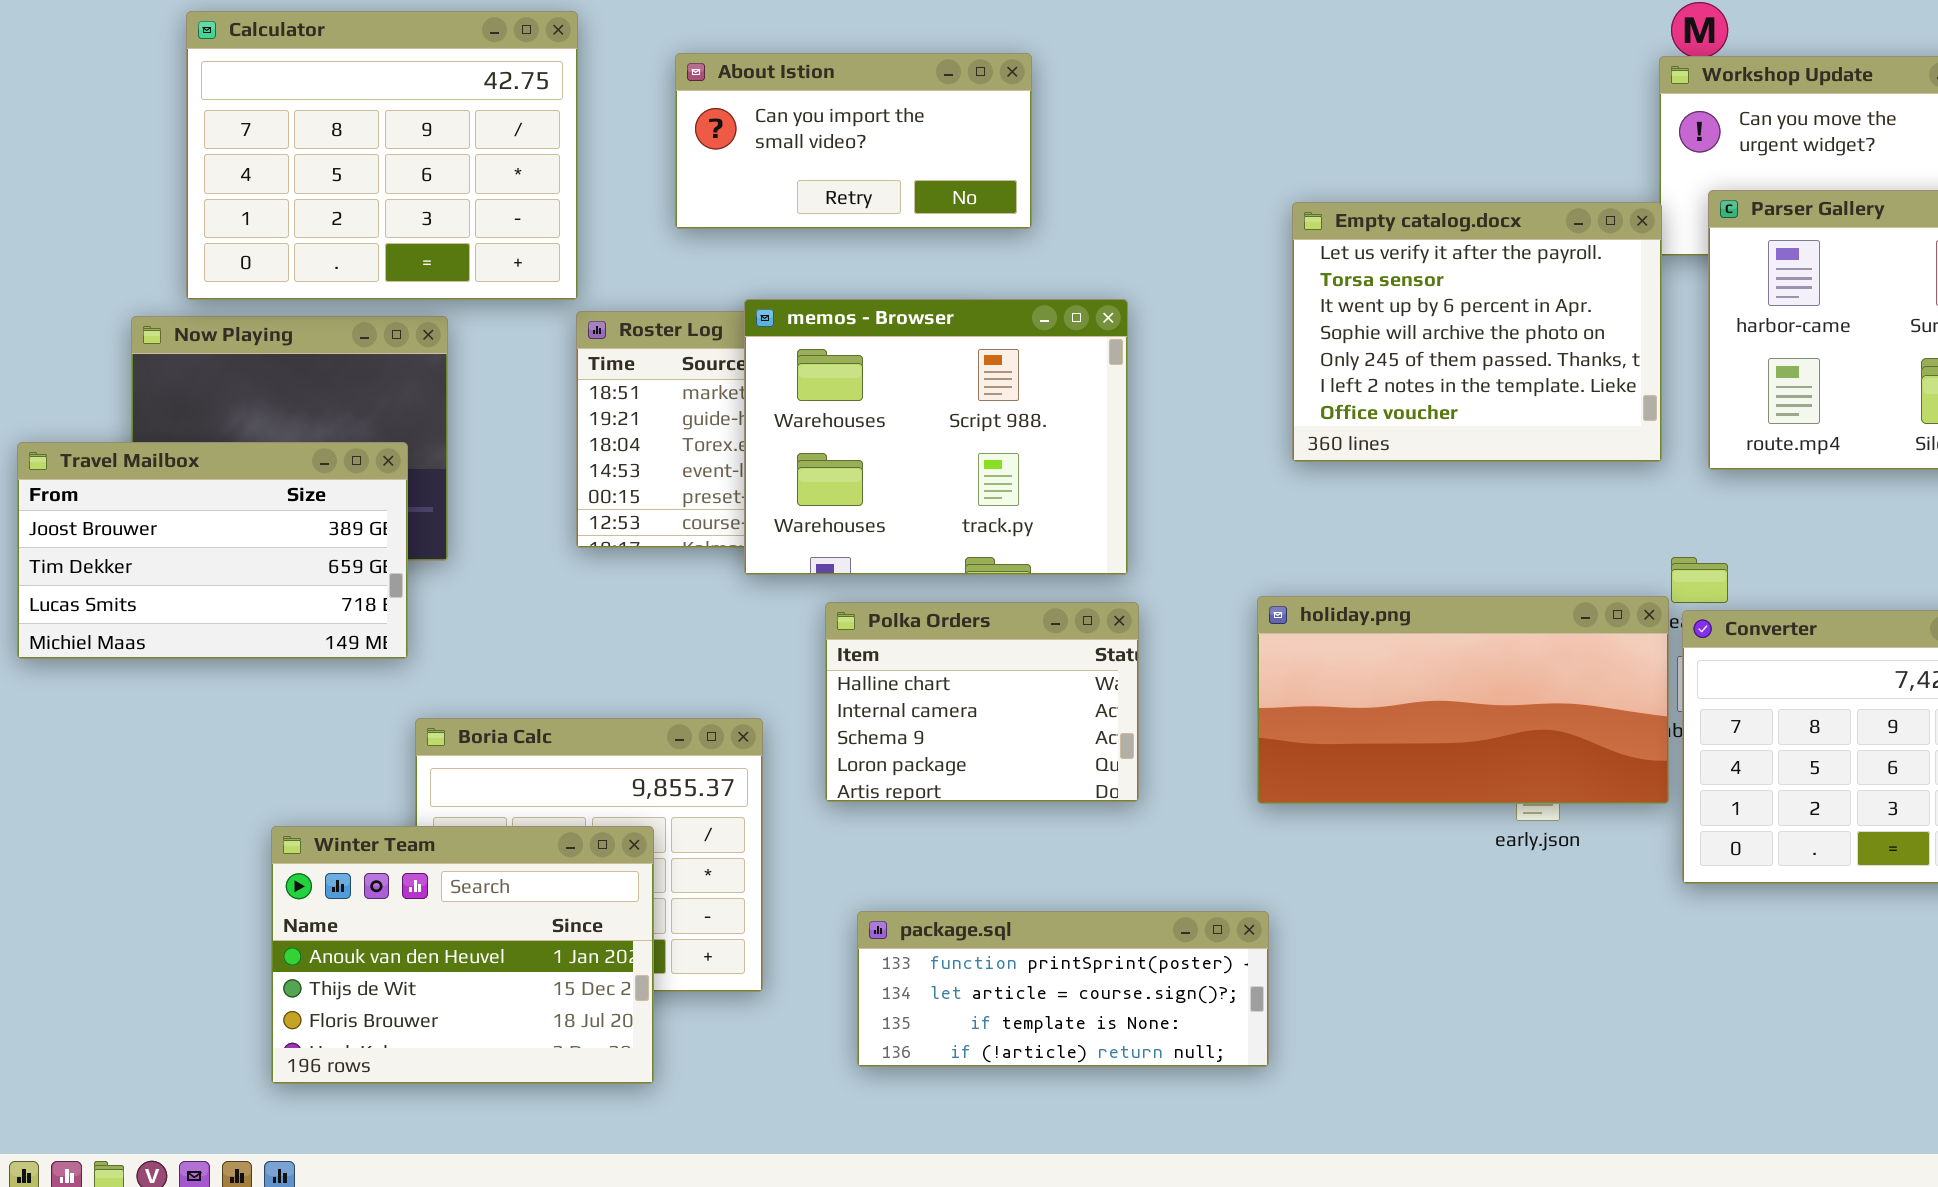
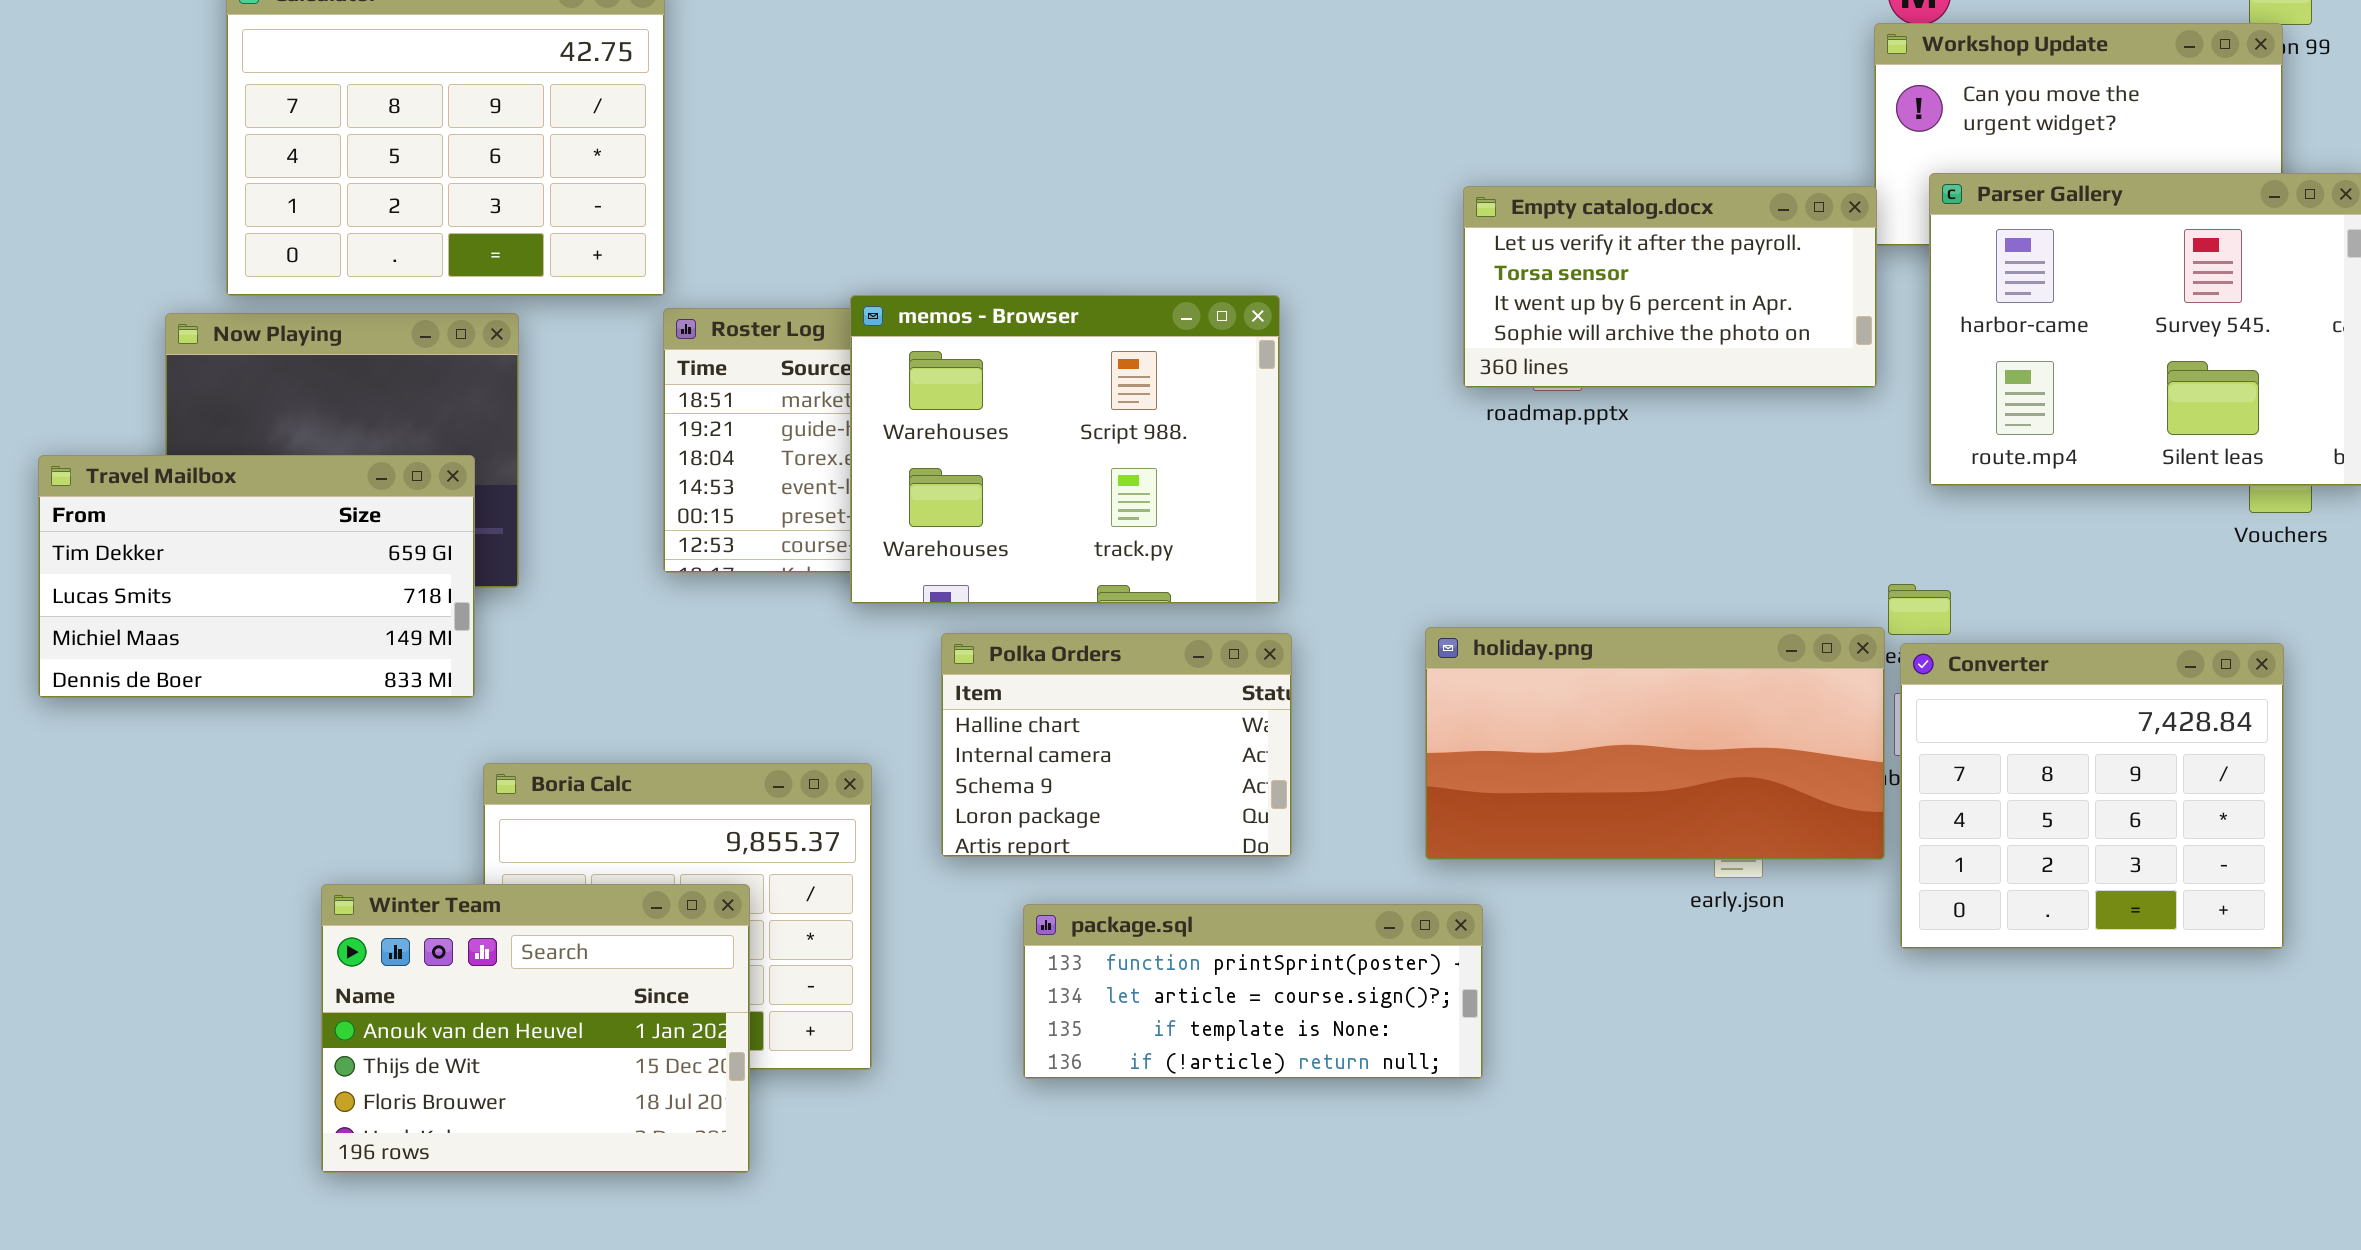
About Istion: [675,53,1032,229] -> none, closed
Empty catalog.docx: [1292,202,1662,462] -> [1463,186,1877,388], resized
Travel Mailbox: [17,442,408,659] -> [38,455,475,698], scrolled down 1 row
package.sql: [857,911,1269,1067] -> [1023,904,1483,1079], moved

